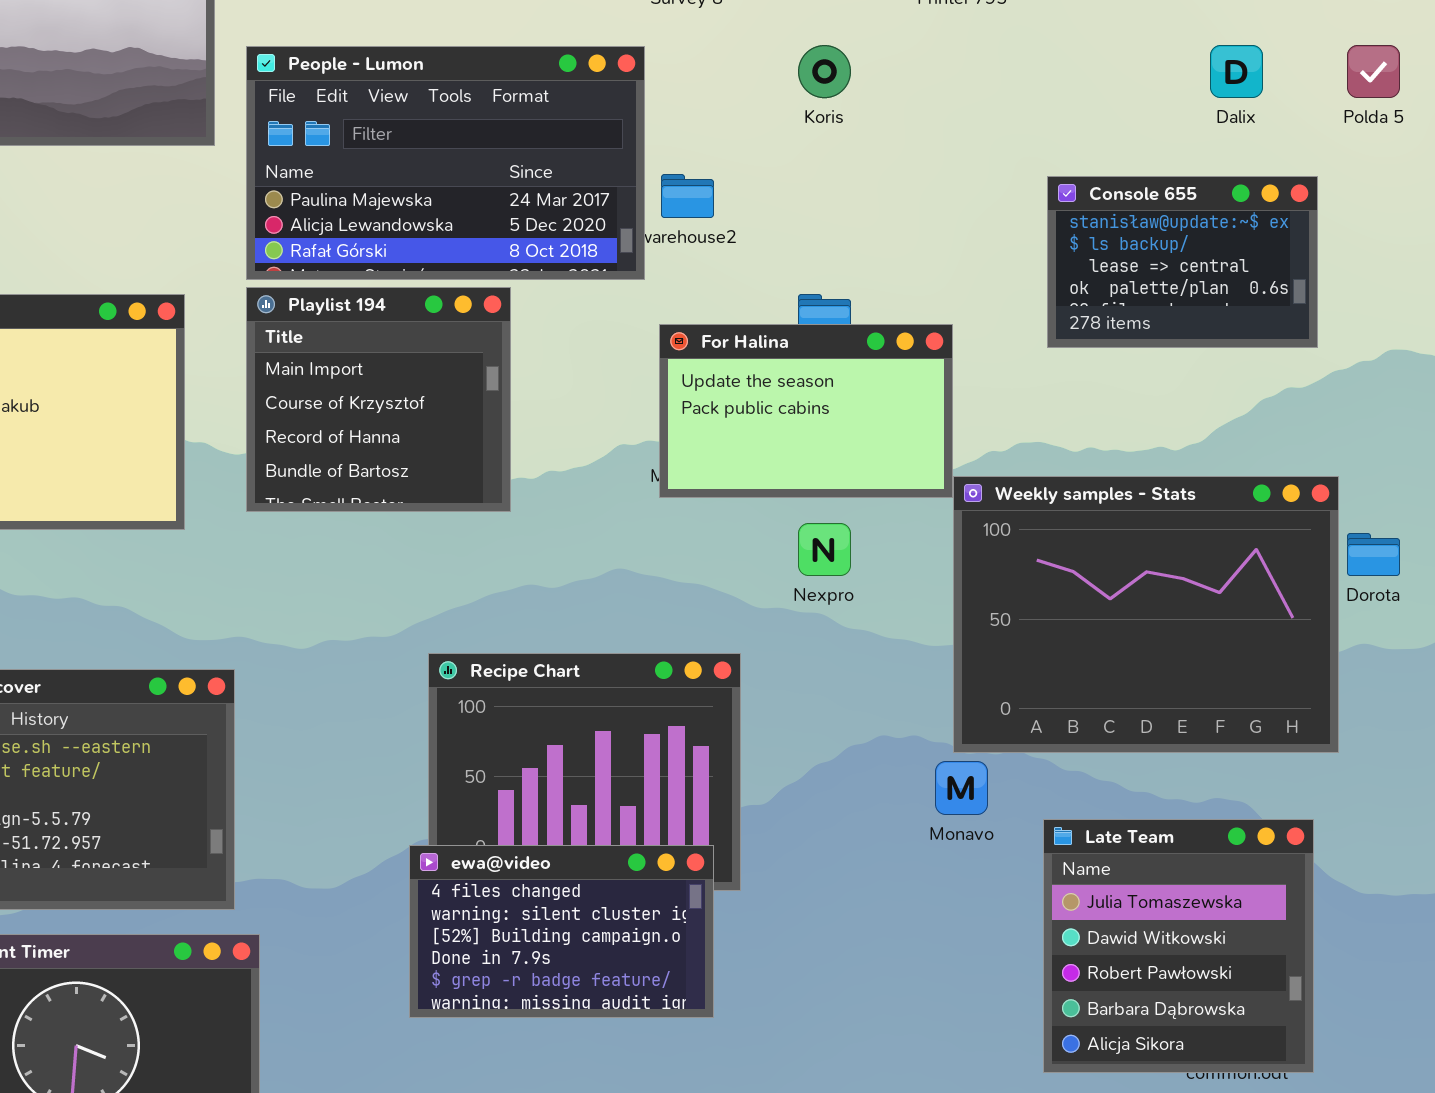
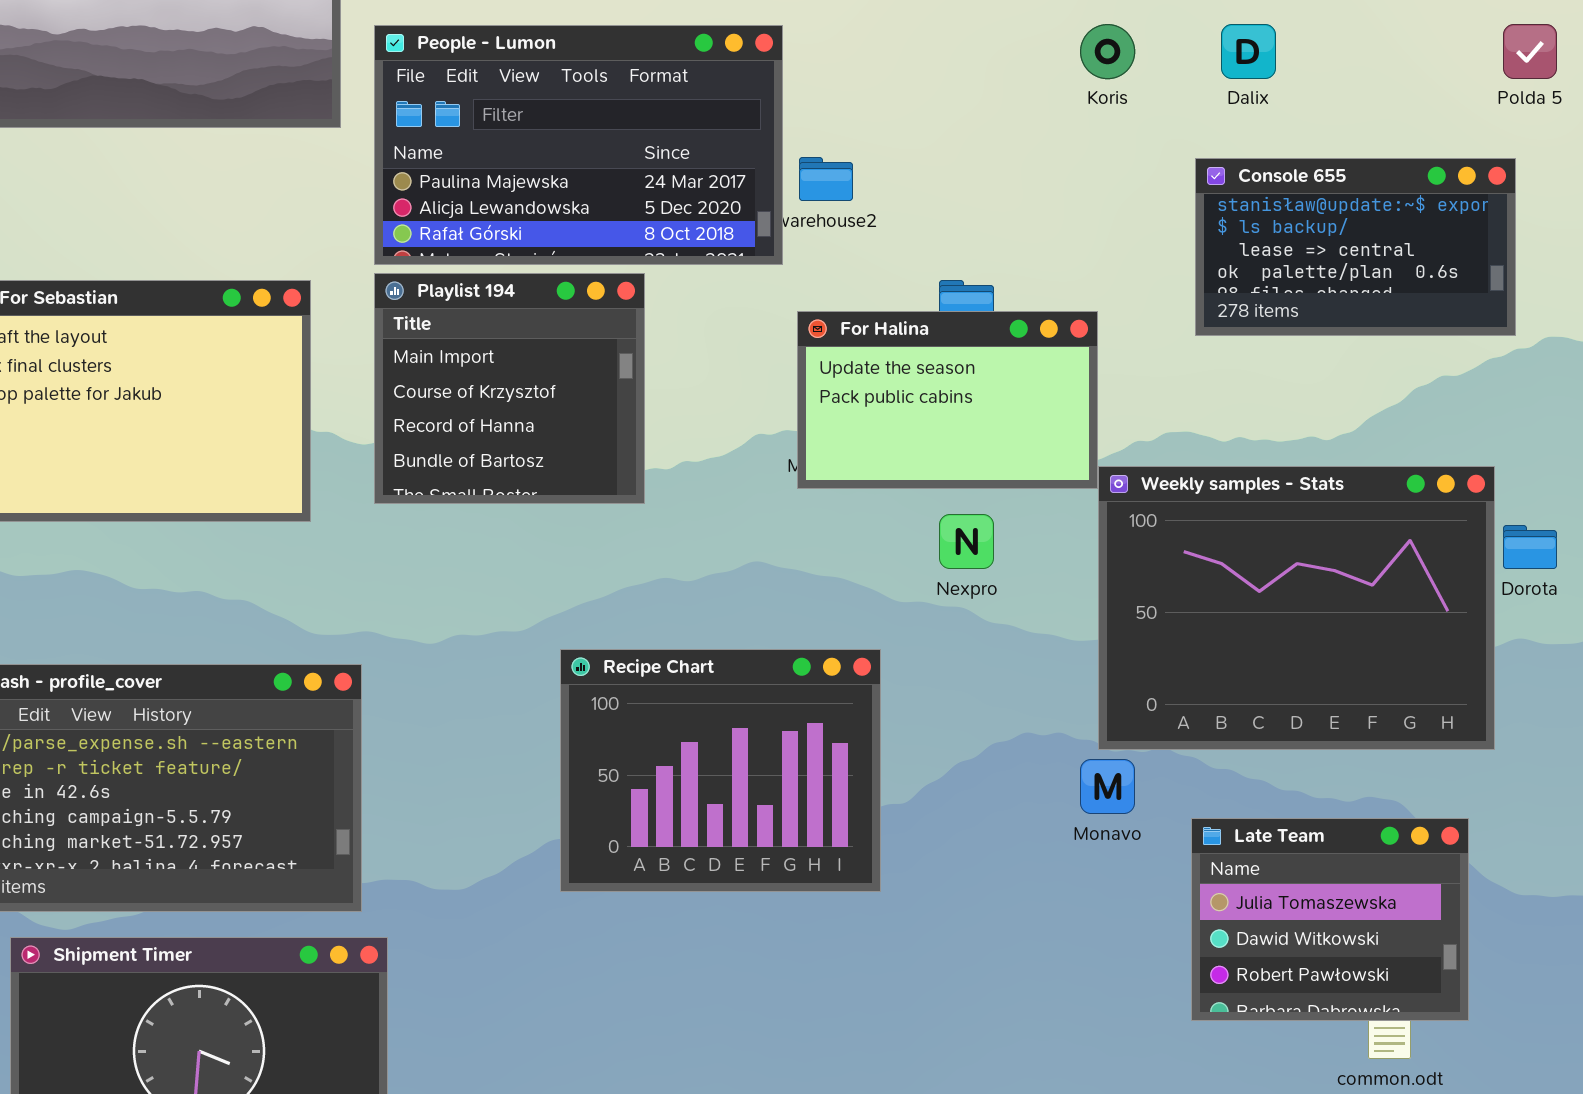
Koris: [798,45,851,98] -> [1080,24,1135,79], moved
Dalix: [1210,45,1263,98] -> [1221,24,1276,79], moved
Console 655: [1047,176,1318,348] -> [1195,158,1516,336], resized
Late Team: [1043,819,1314,1073] -> [1191,818,1469,1021], resized
ewa@video: [409,845,714,1018] -> none, closed

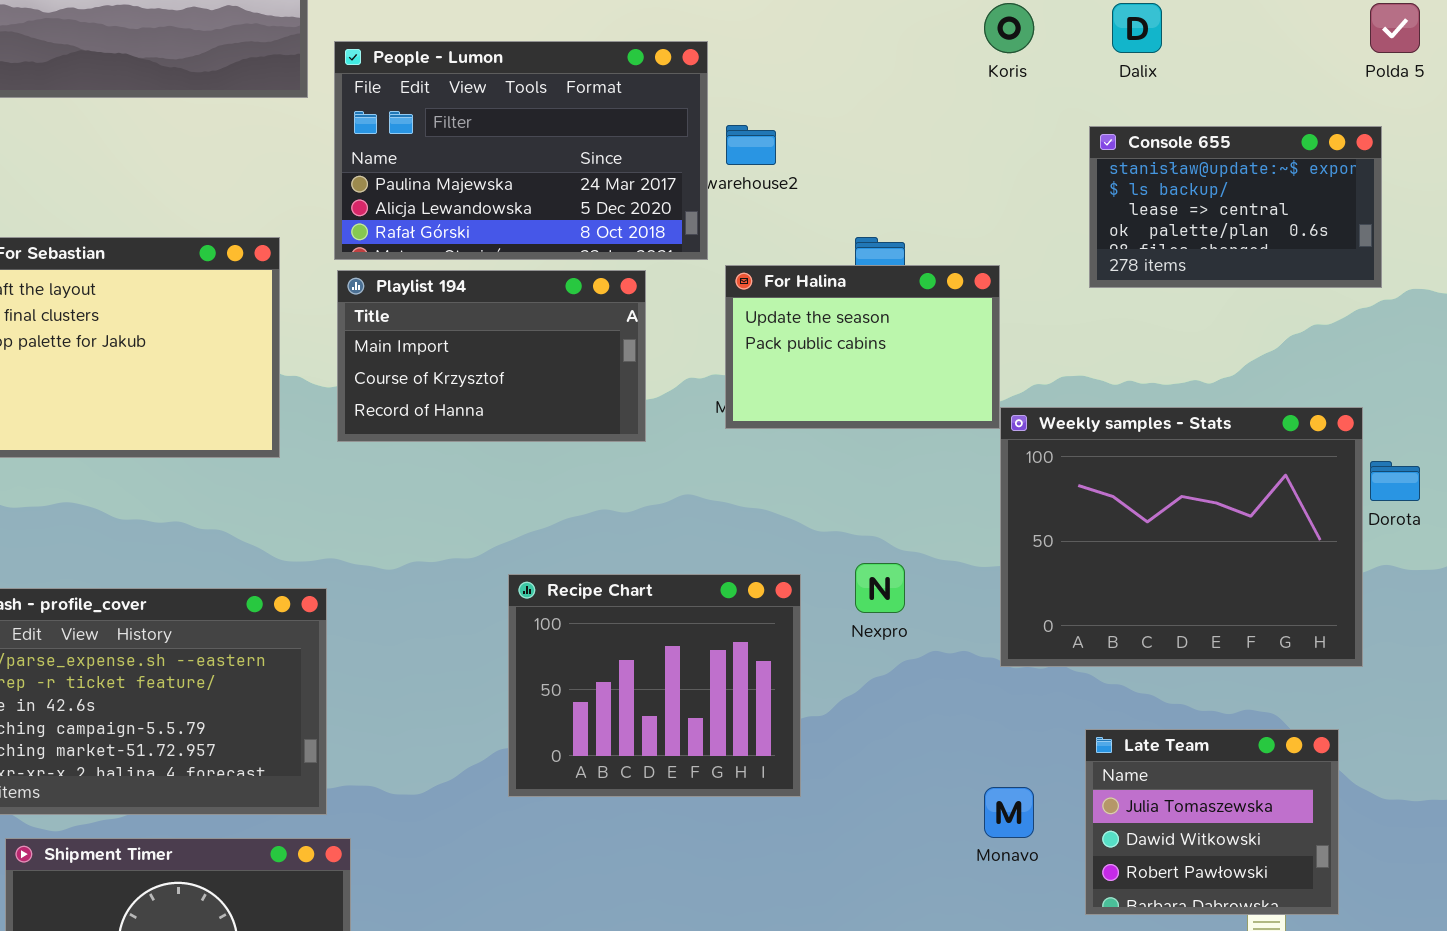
People - Lumon: [374,25,783,265] -> [334,41,708,260], moved
Playlist 194: [374,273,645,504] -> [337,270,646,442], resized
Nexpro: [939,514,994,569] -> [855,563,905,613], moved
Monavo: [1080,759,1135,814] -> [984,787,1034,838], moved

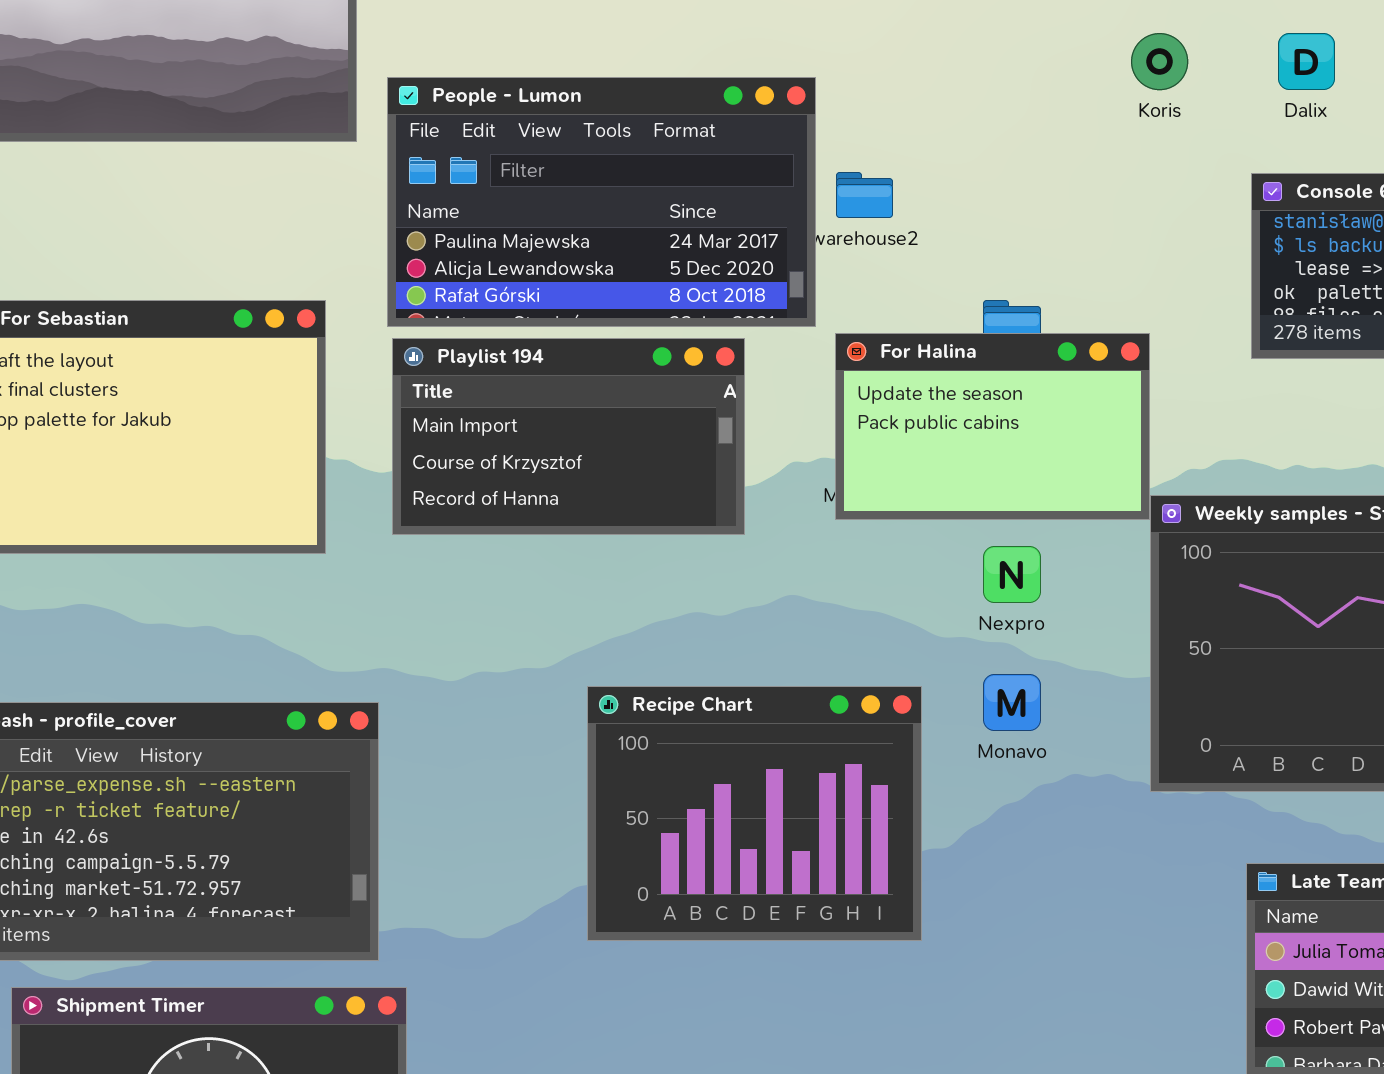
Nexpro: [855,563,905,613] -> [983,546,1041,603], moved
Monavo: [984,787,1034,838] -> [983,674,1041,731], moved

